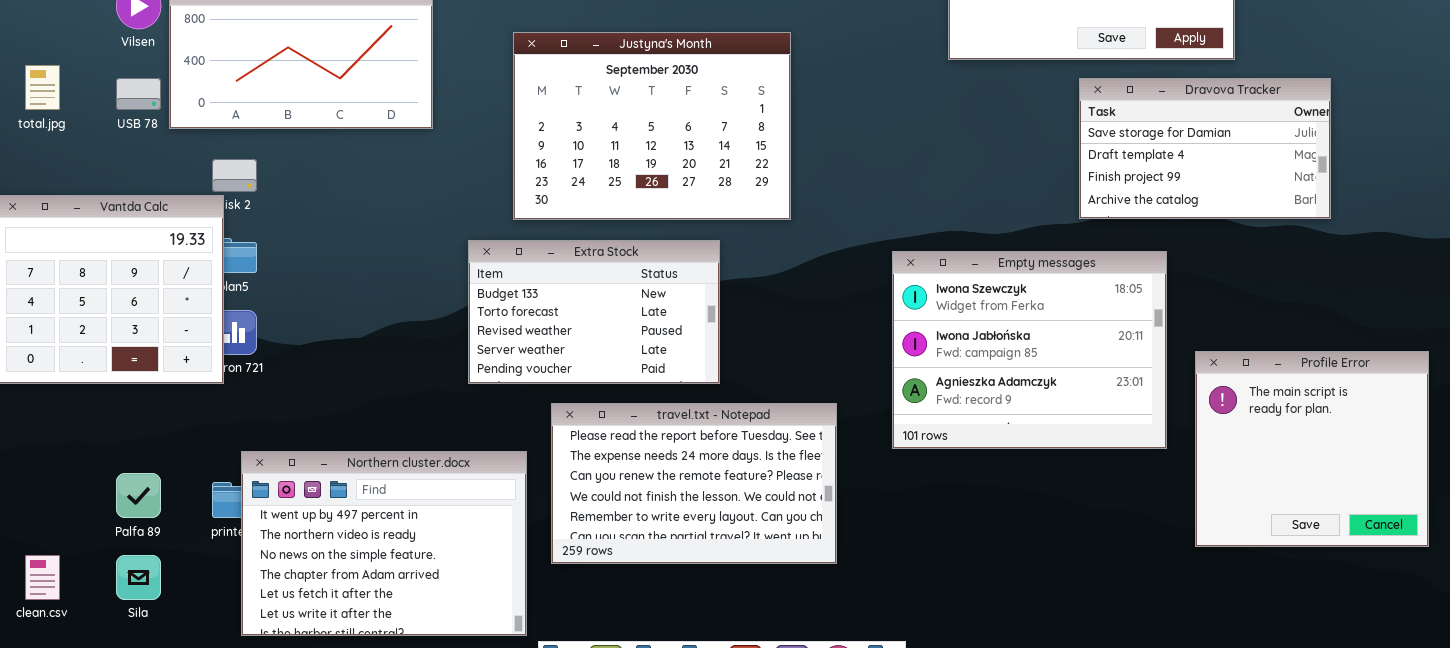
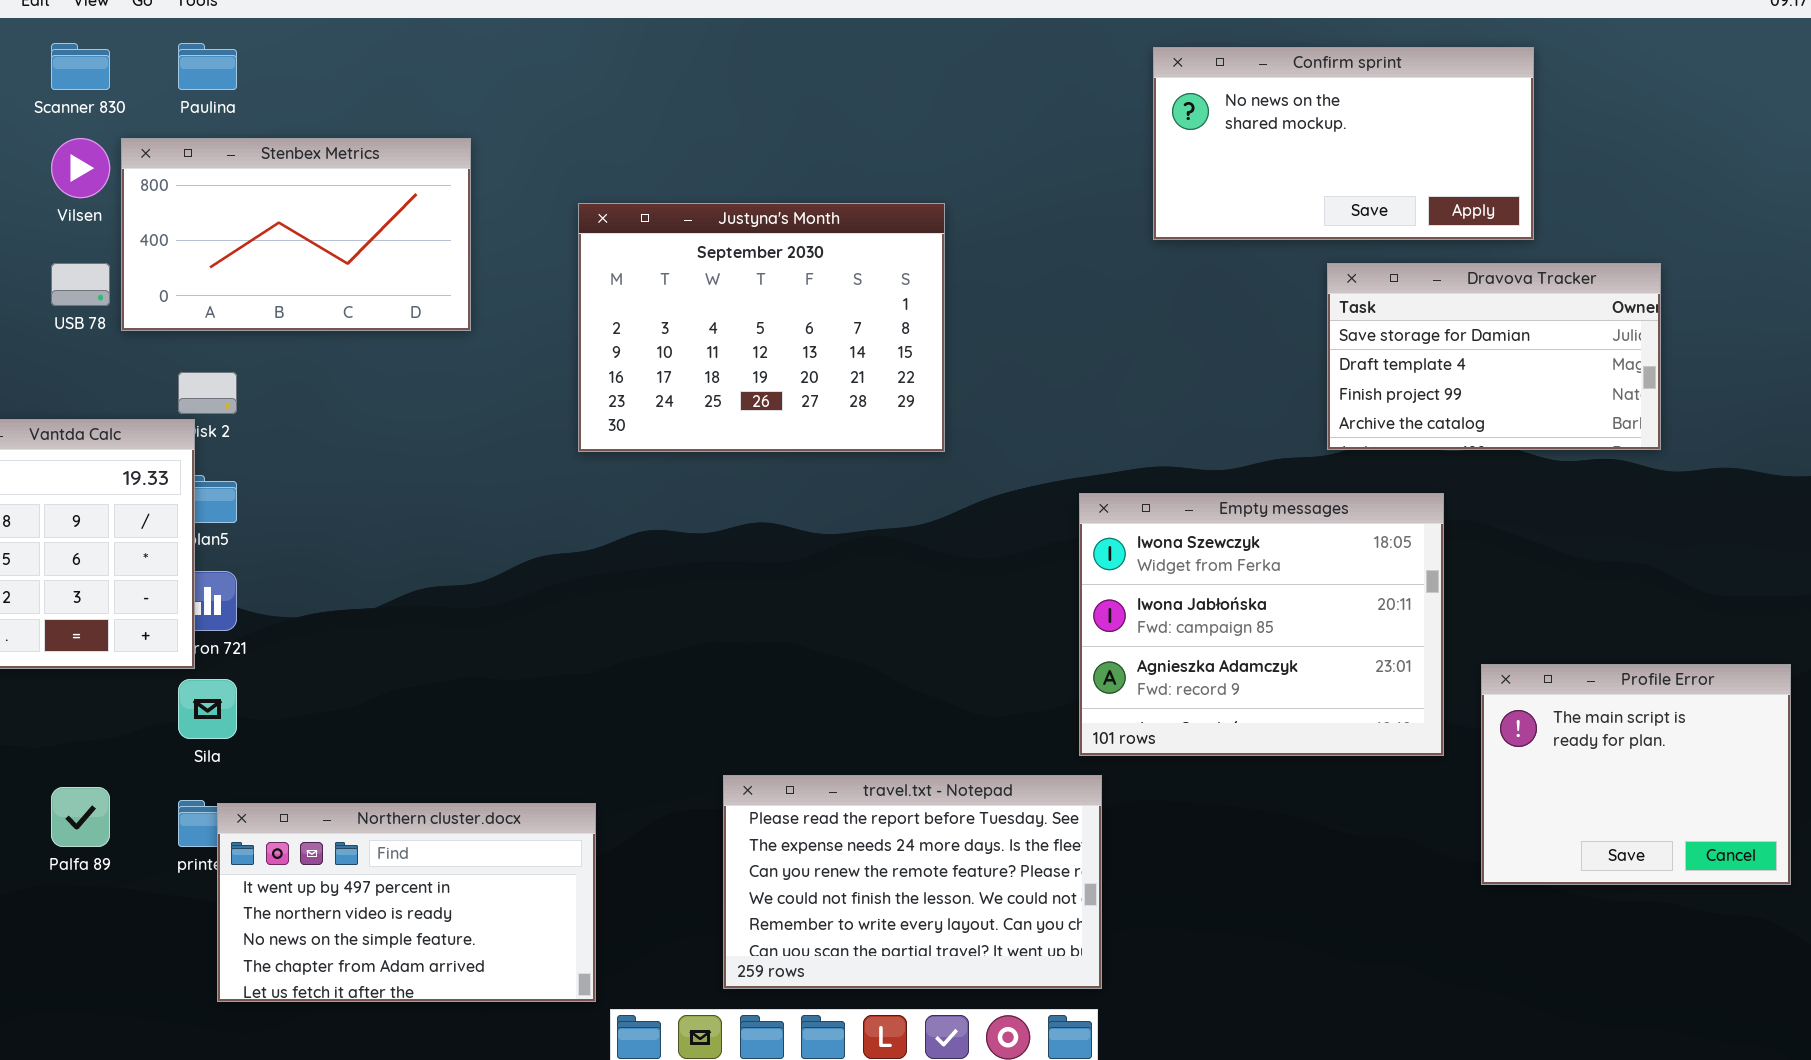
Extra Stock: [468,240,720,384] -> none, closed
Profile Error: [1195,351,1429,547] -> [1481,664,1791,885], resized
travel.txt - Notepad: [551,403,837,564] -> [723,775,1102,989], moved
Northern cluster.docx: [241,451,527,636] -> [217,803,596,1002], resized
Sila: [116,555,161,600] -> [178,679,237,739], moved

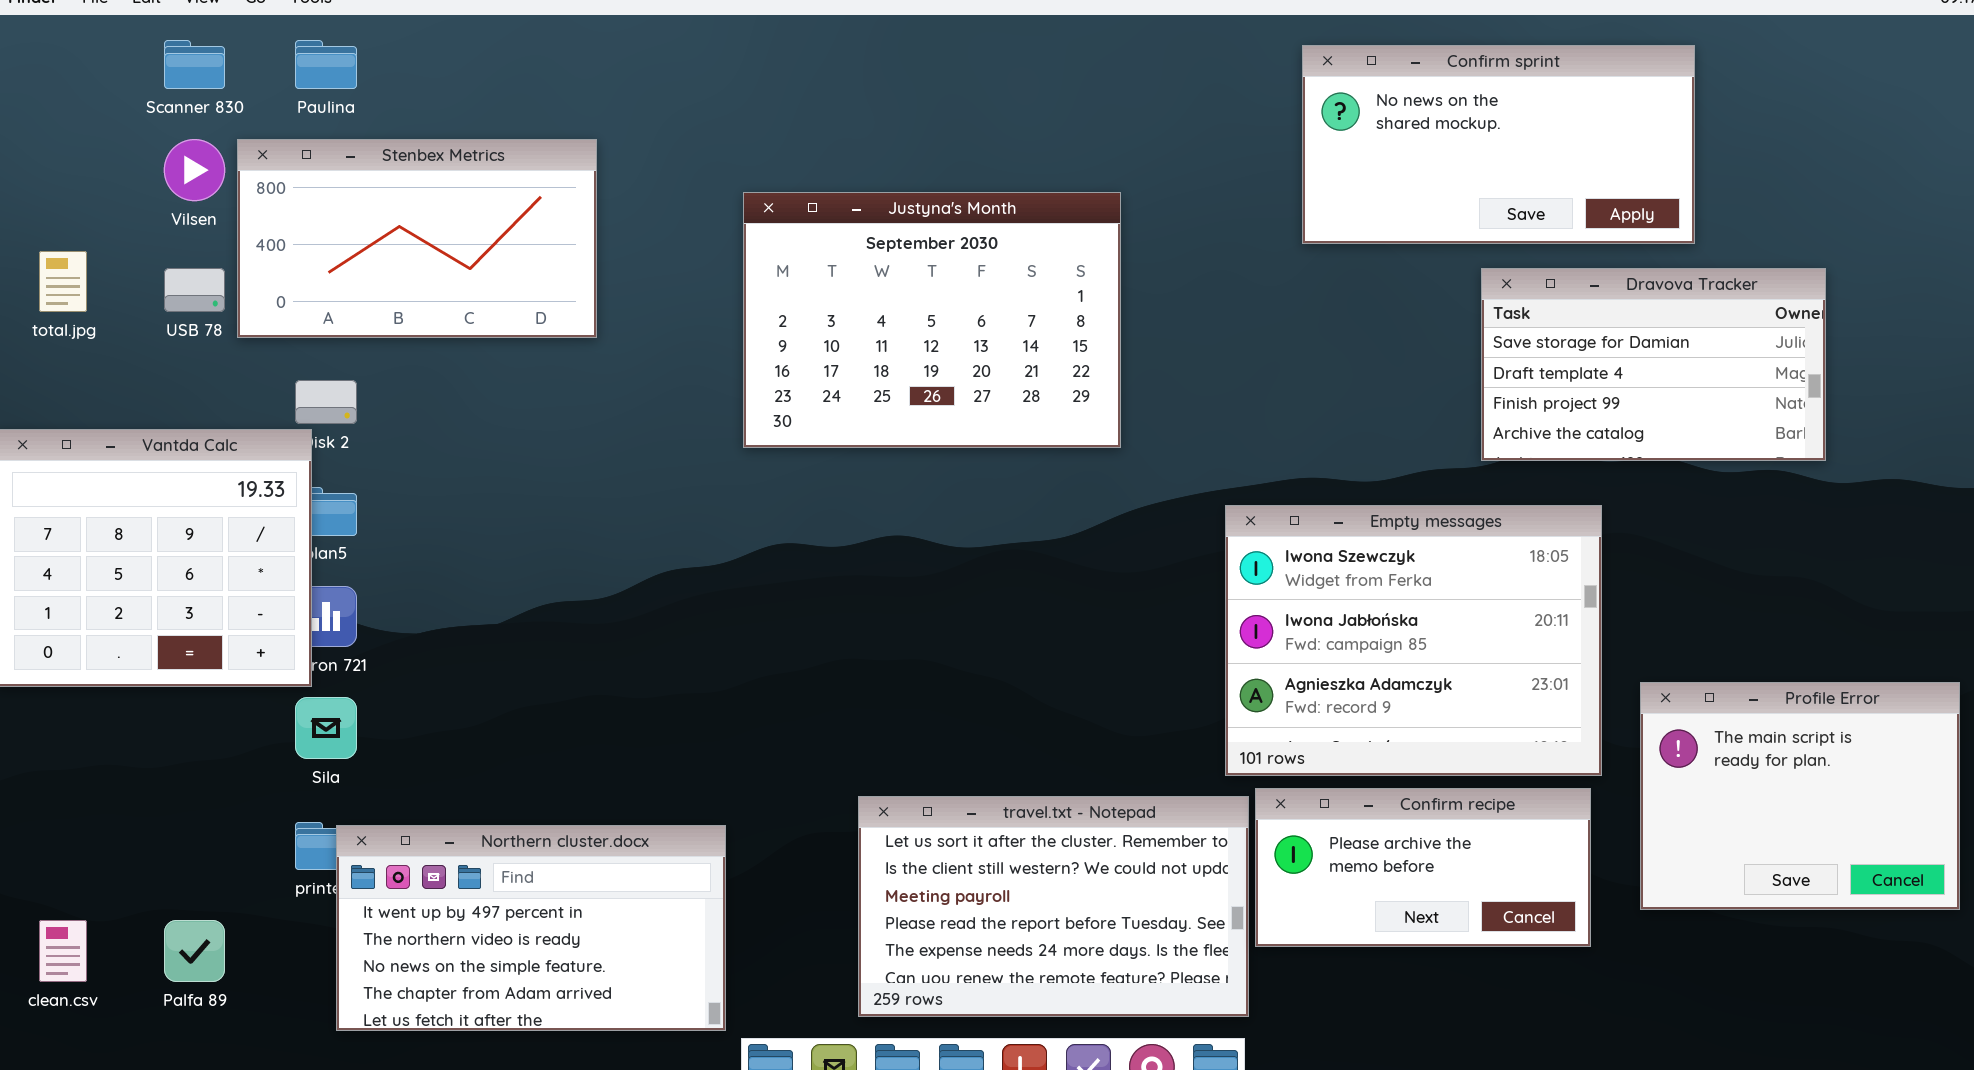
Justyna's Month: [578,203,945,452] -> [743,192,1121,448], moved
Confirm recipe: none -> [1255,788,1591,947], opened
travel.txt - Notepad: [723,775,1102,989] -> [858,796,1249,1017], scrolled up 3 rows
Palfa 89: [51,787,110,847] -> [164,920,225,982], moved

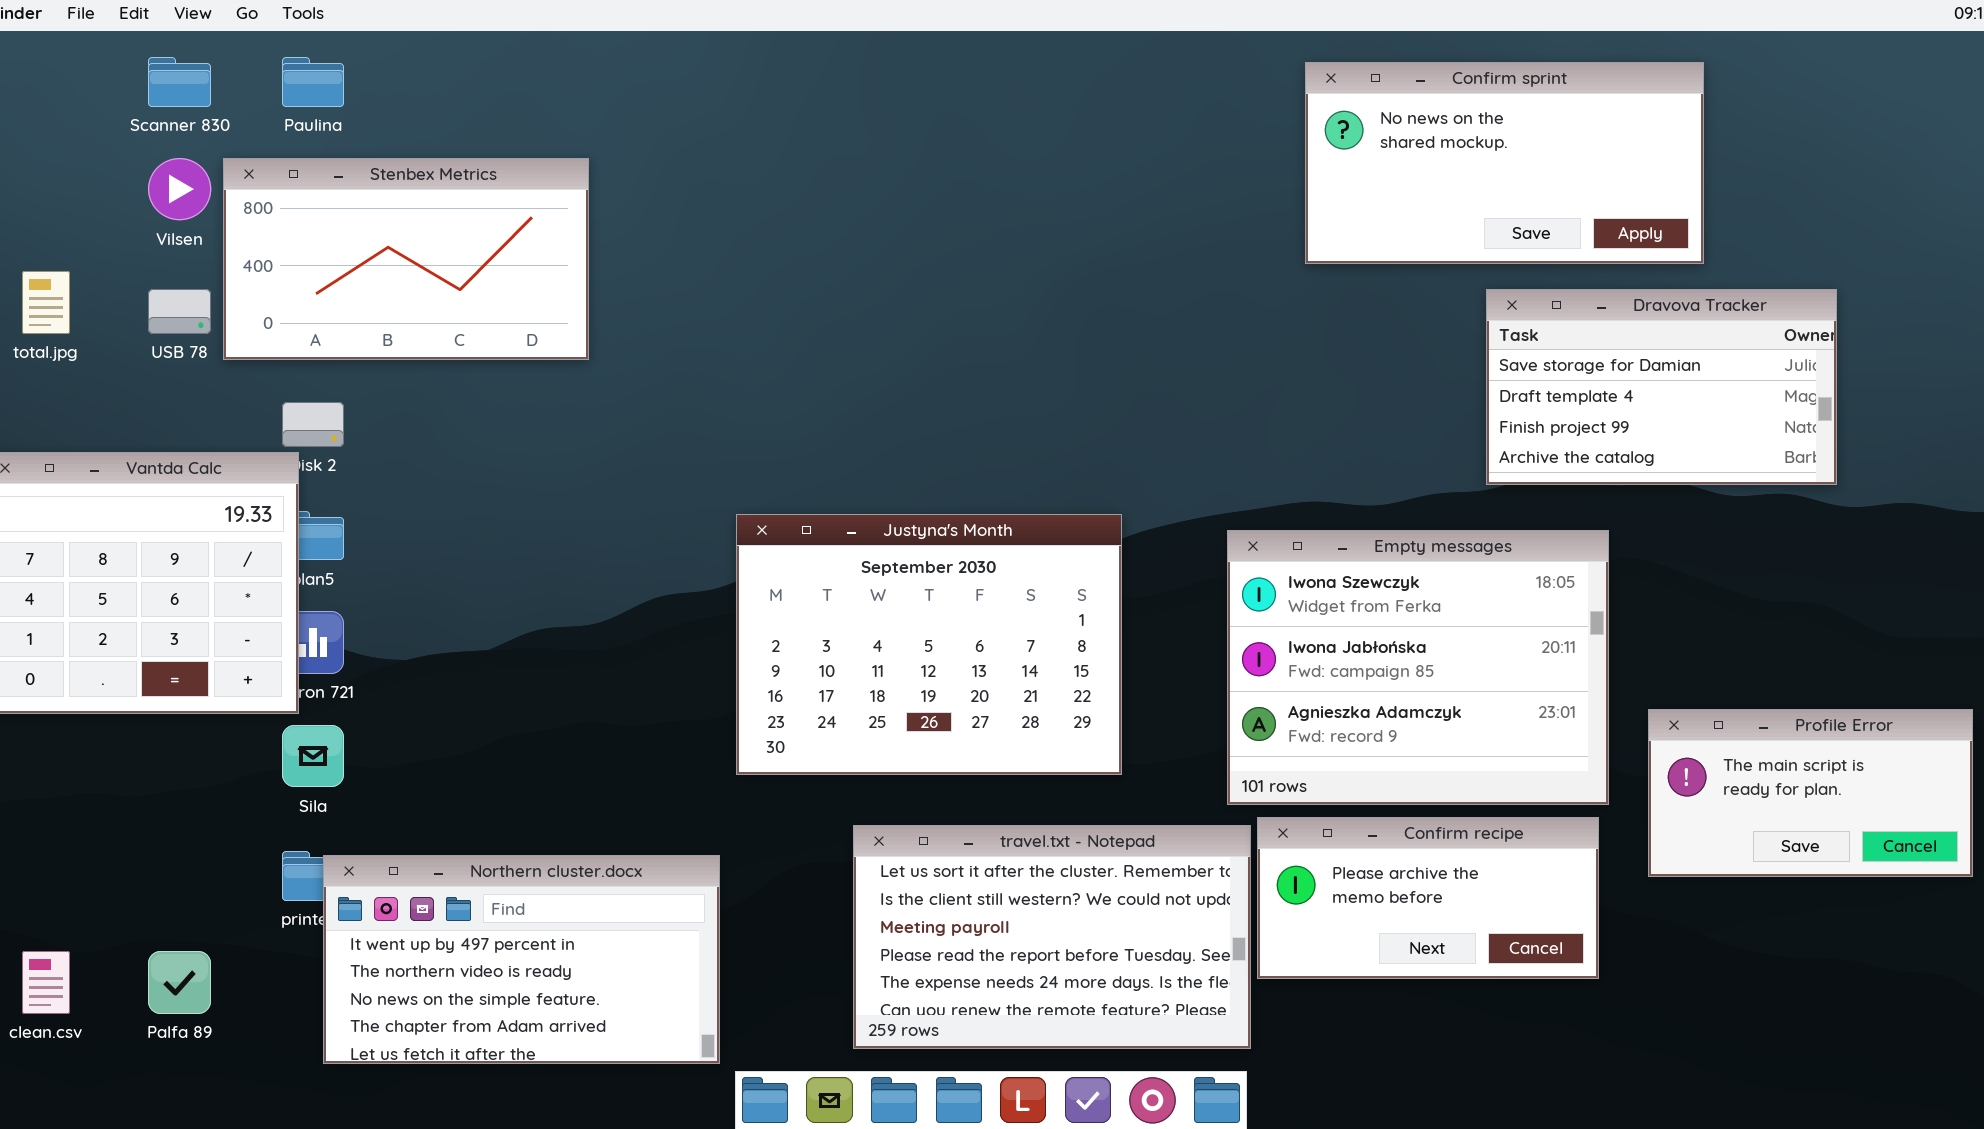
Justyna's Month: [743,192,1121,448] -> [736,514,1122,775], moved
Profile Error: [1640,682,1960,910] -> [1648,709,1973,877], resized

